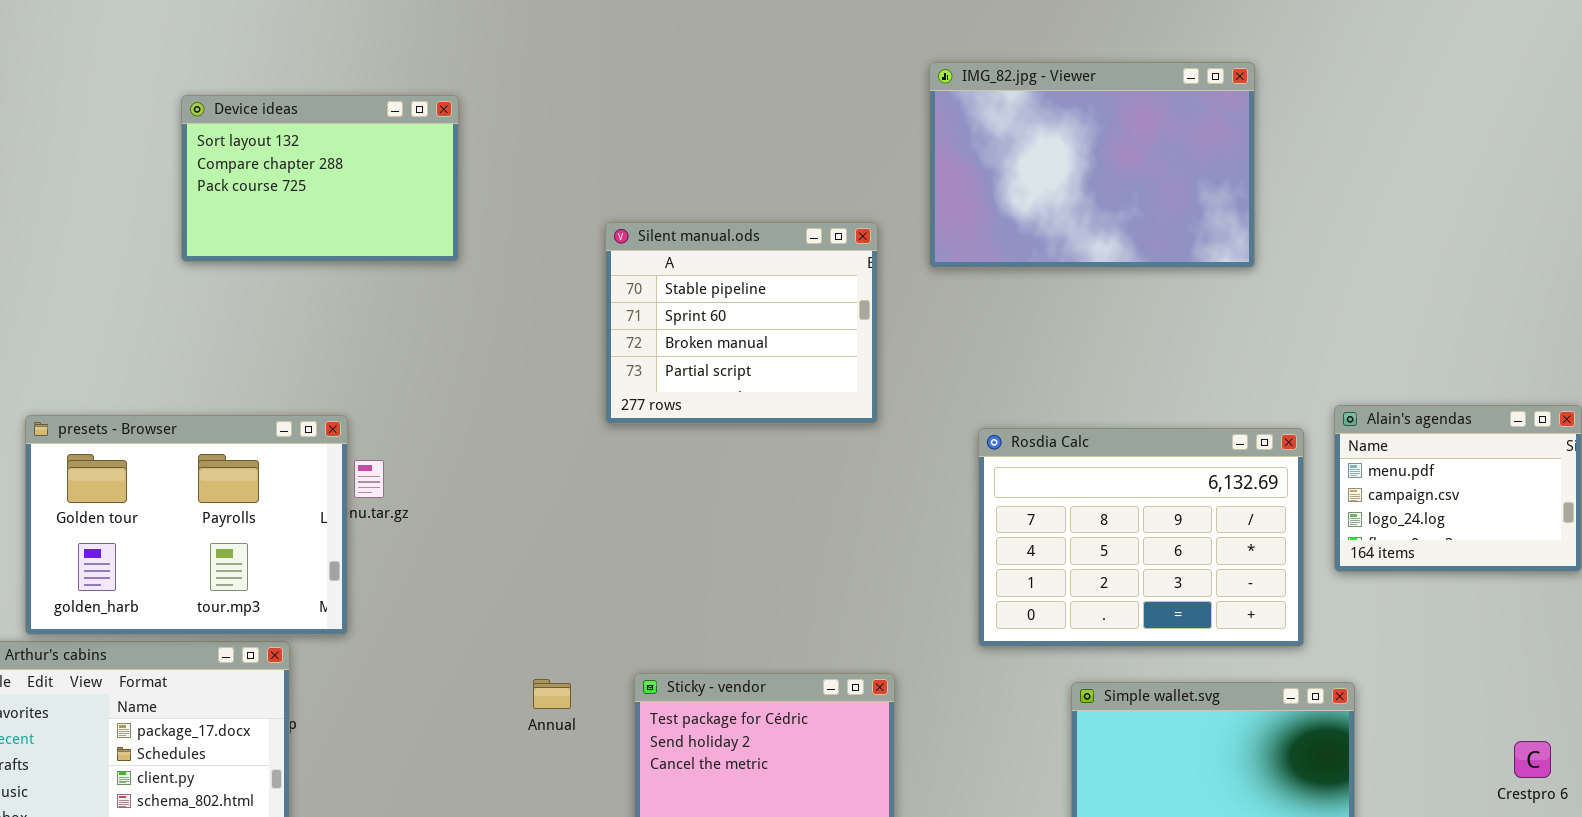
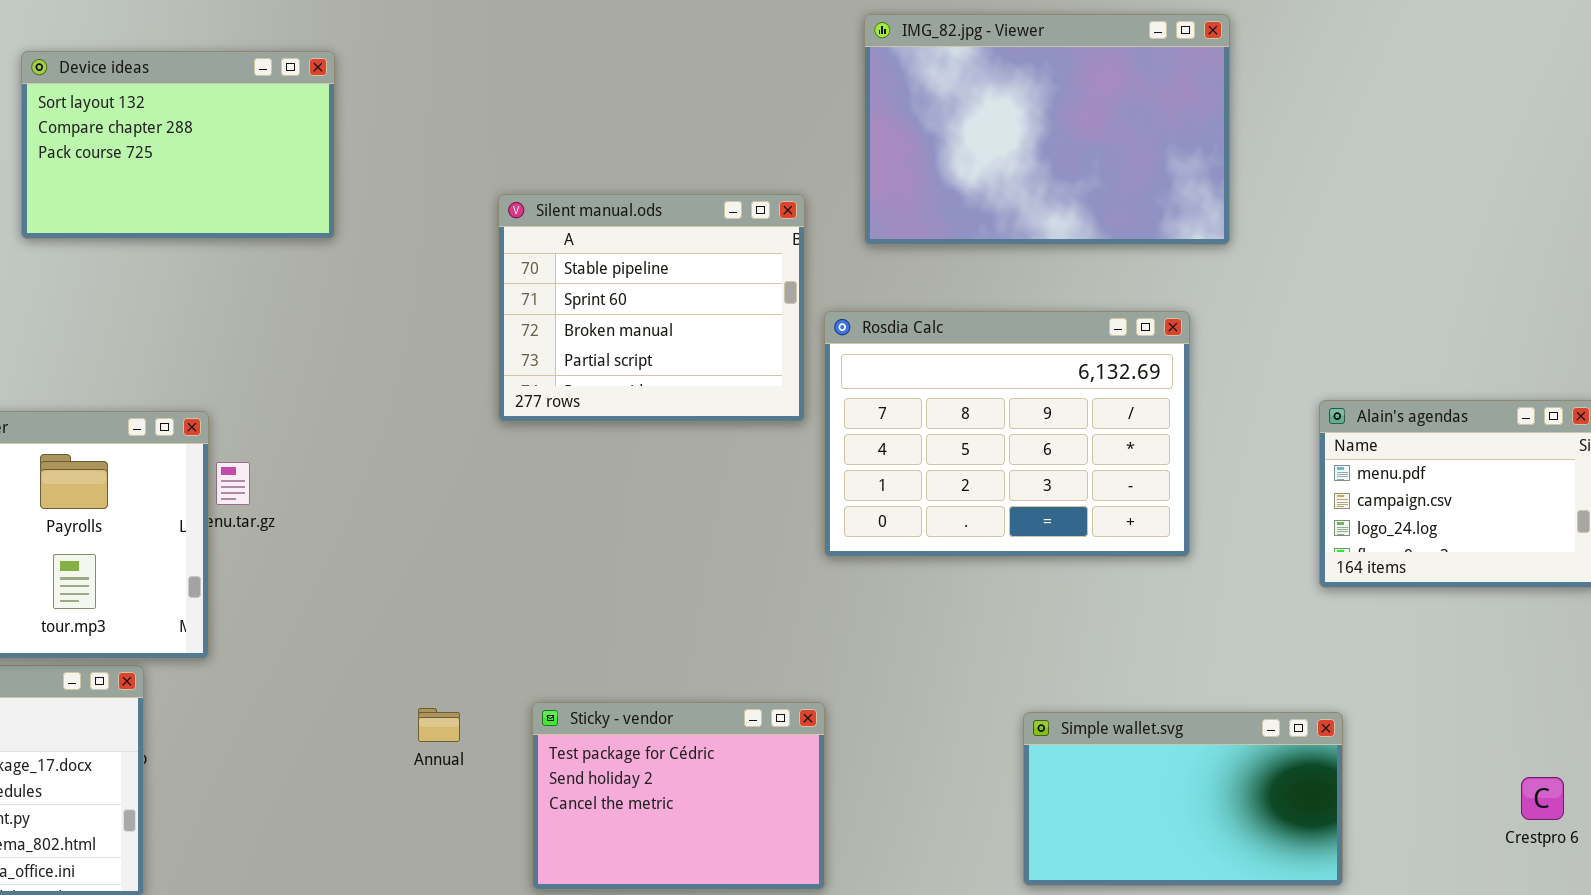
Rosdia Calc: [978,428,1304,647] -> [824,311,1190,557], moved

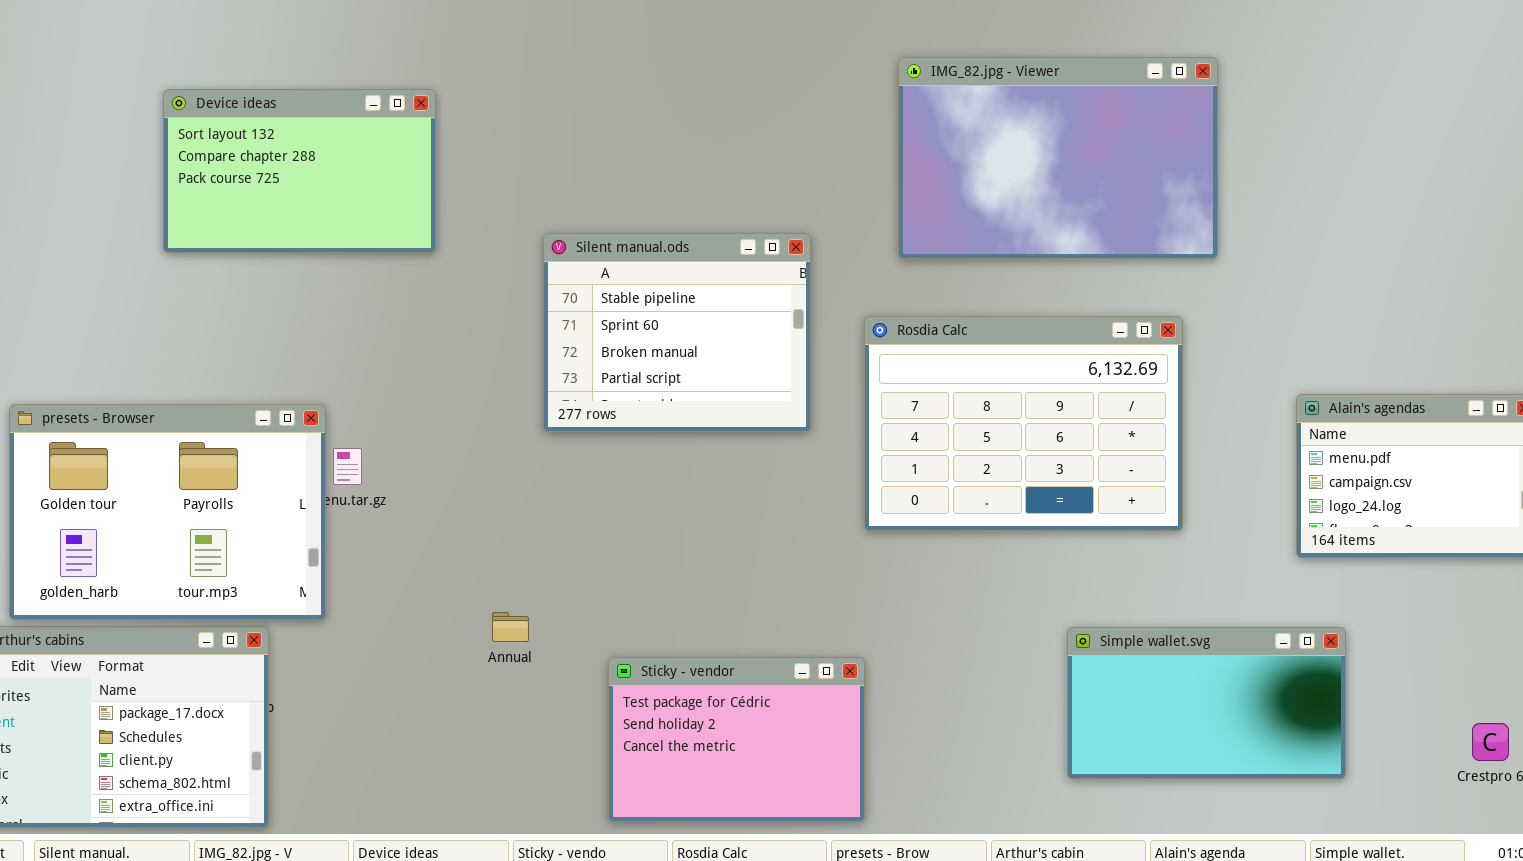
Silent manual.ods: [498,194,805,422] -> [543,233,811,432], moved
Annual: [418,708,460,742] -> [492,612,529,642], moved
Simple wallet.svg: [1023,712,1343,886] -> [1067,627,1346,779], moved

